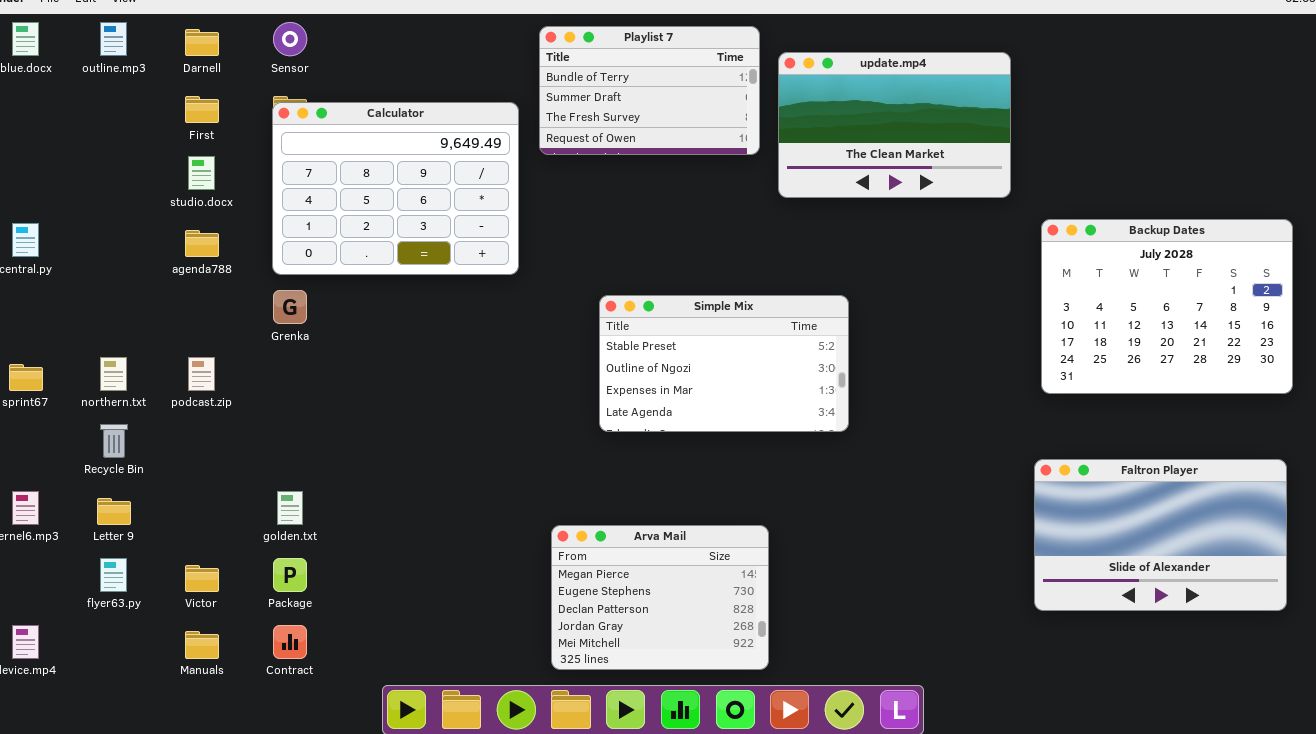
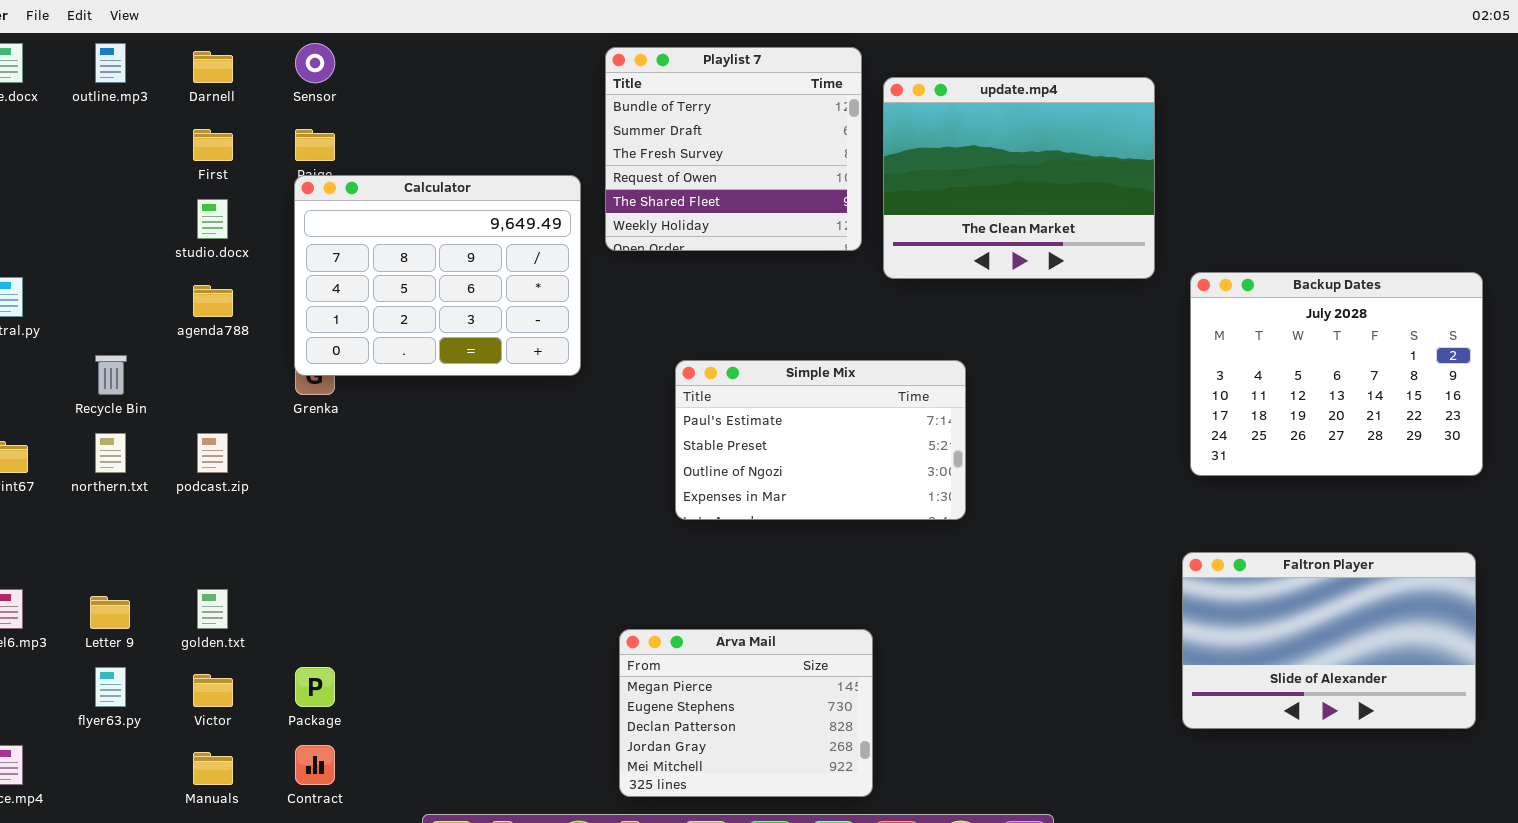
Playlist 7: [539,26,760,155] -> [605,47,862,251], resized
update.mp4: [778,52,1011,198] -> [883,77,1155,279], resized
Calculator: [272,102,519,275] -> [294,175,581,376], moved
Simple Mix: [599,295,849,432] -> [675,360,966,520], scrolled up 1 row
Recycle Bin: [100,424,128,458] -> [95,355,127,395], moved
golden.txt: [277,491,303,525] -> [197,589,228,629], moved

